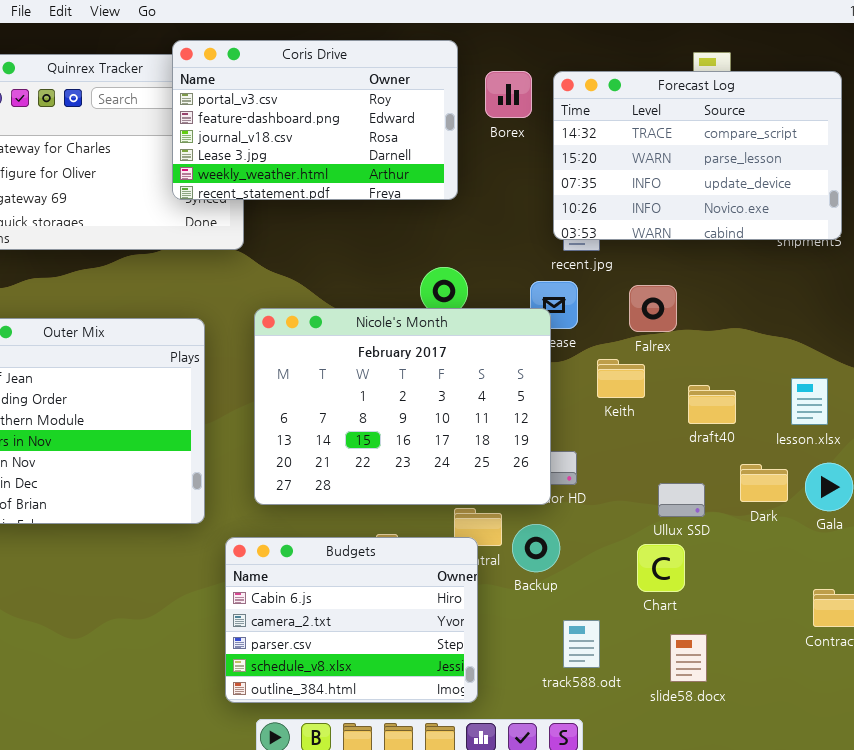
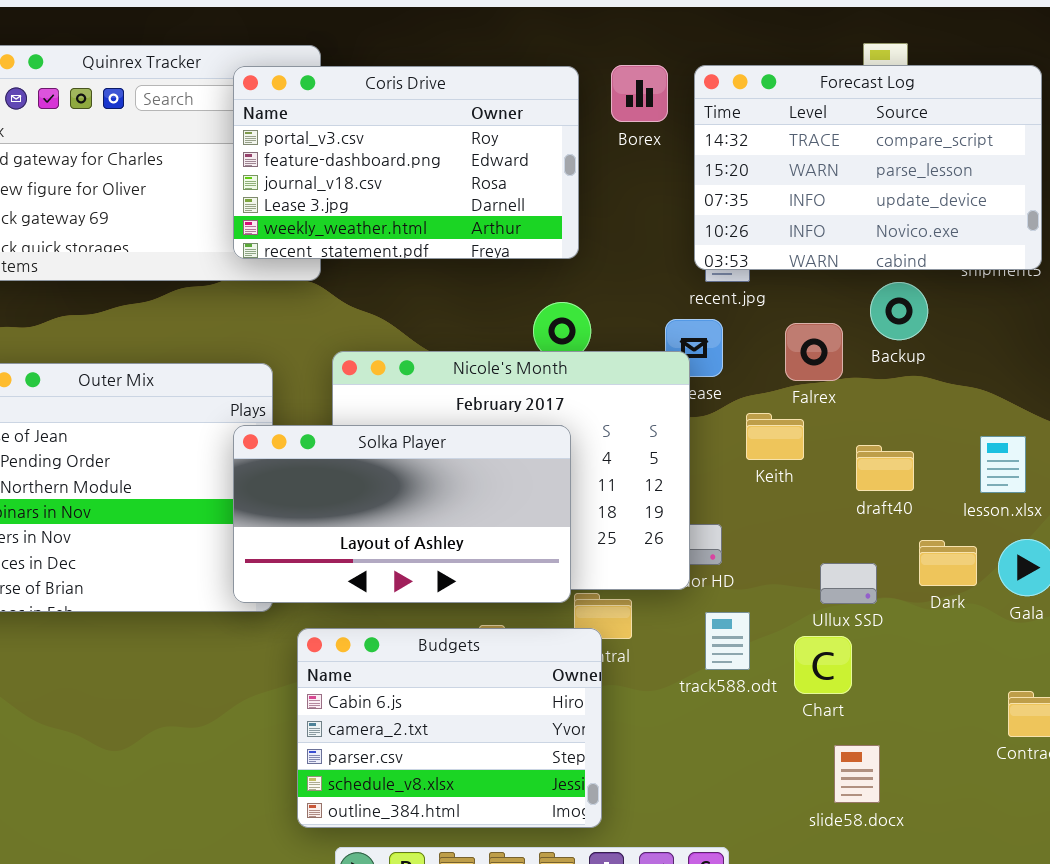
Coris Drive: [172,40,458,200] -> [233,66,579,259], moved
Solka Player: none -> [233,425,571,603], opened
Backup: [512,524,560,572] -> [870,282,928,340], moved
track588.odt: [563,620,600,668] -> [705,612,750,670], moved

